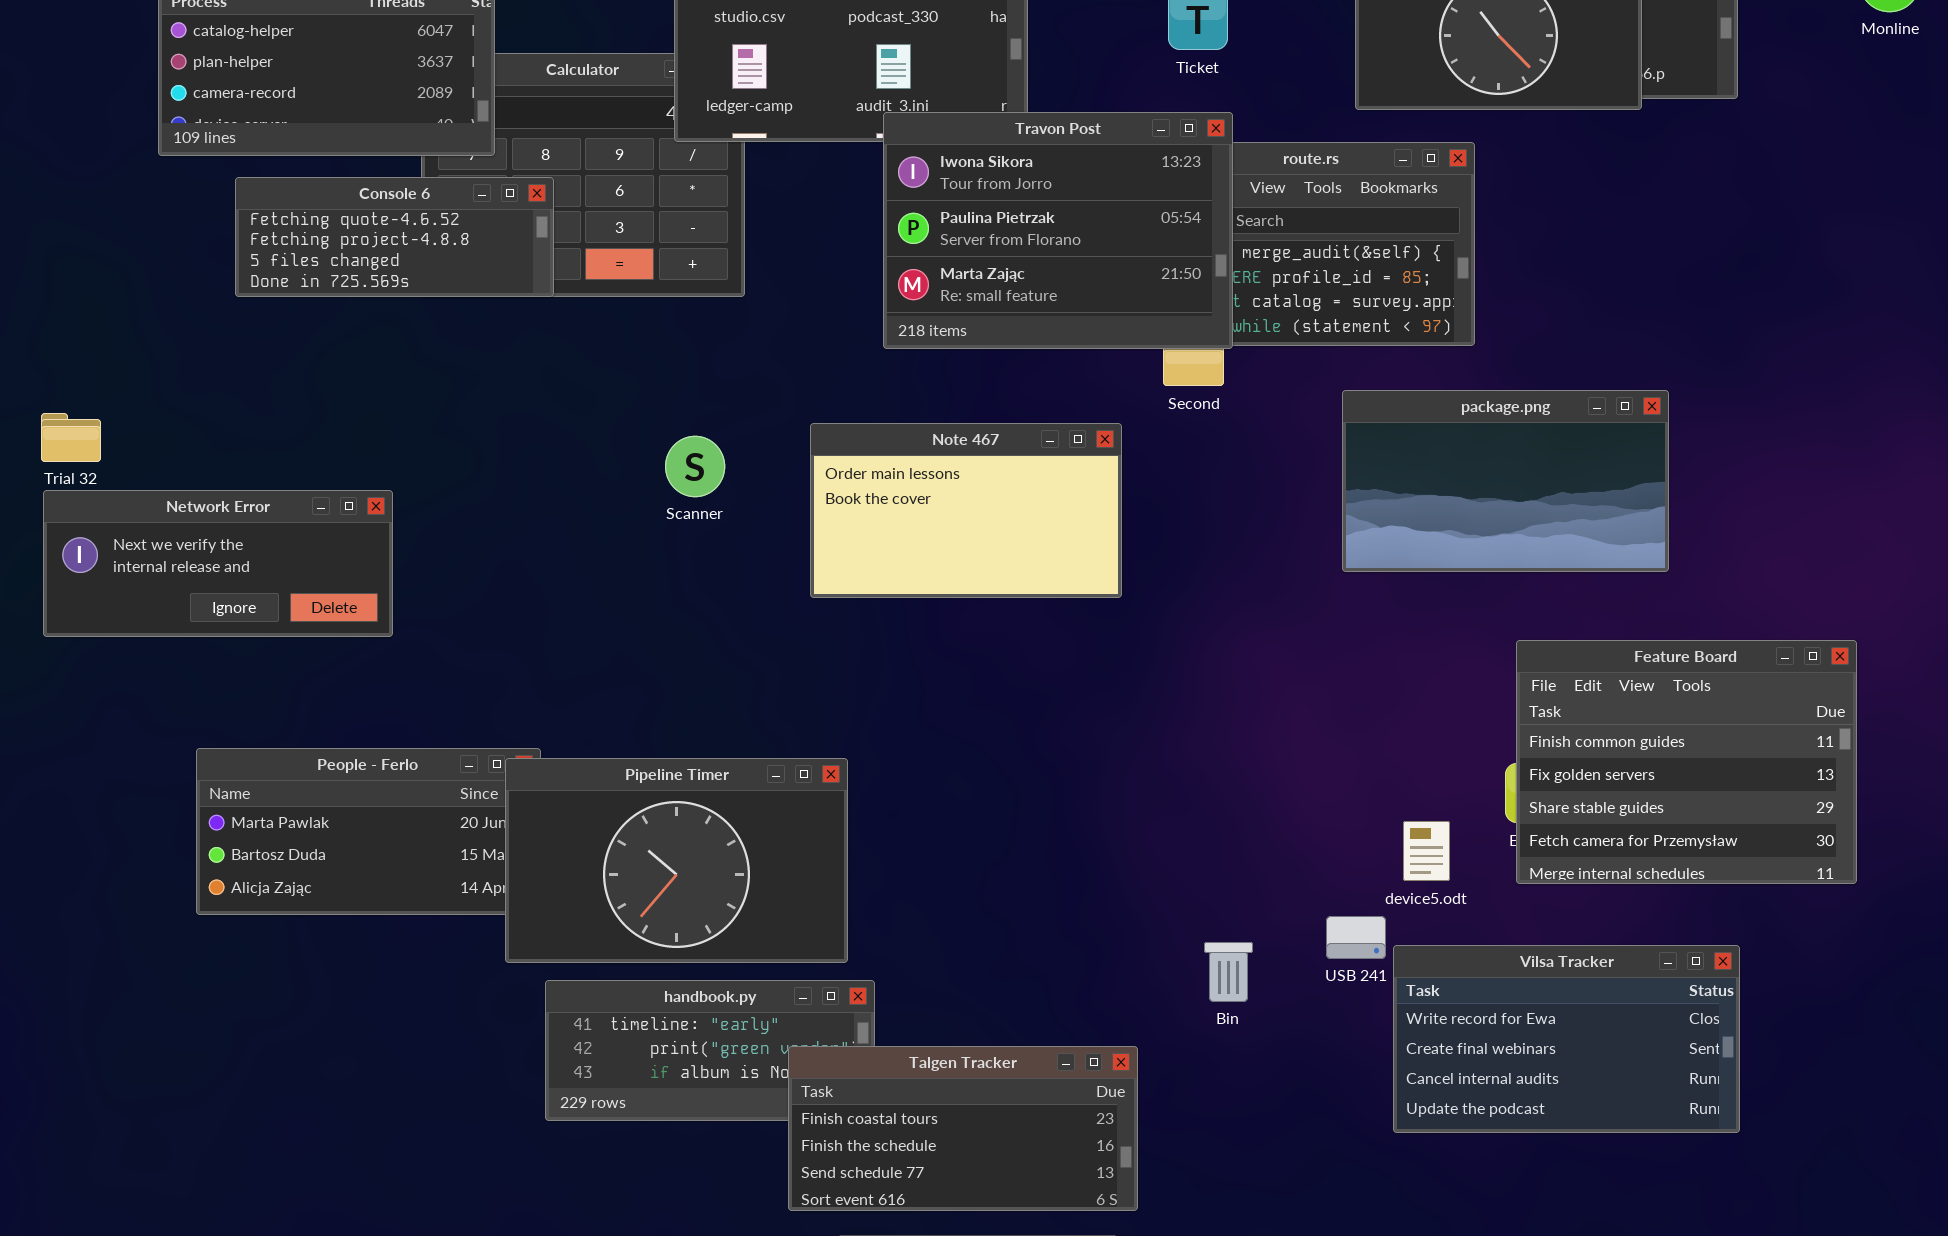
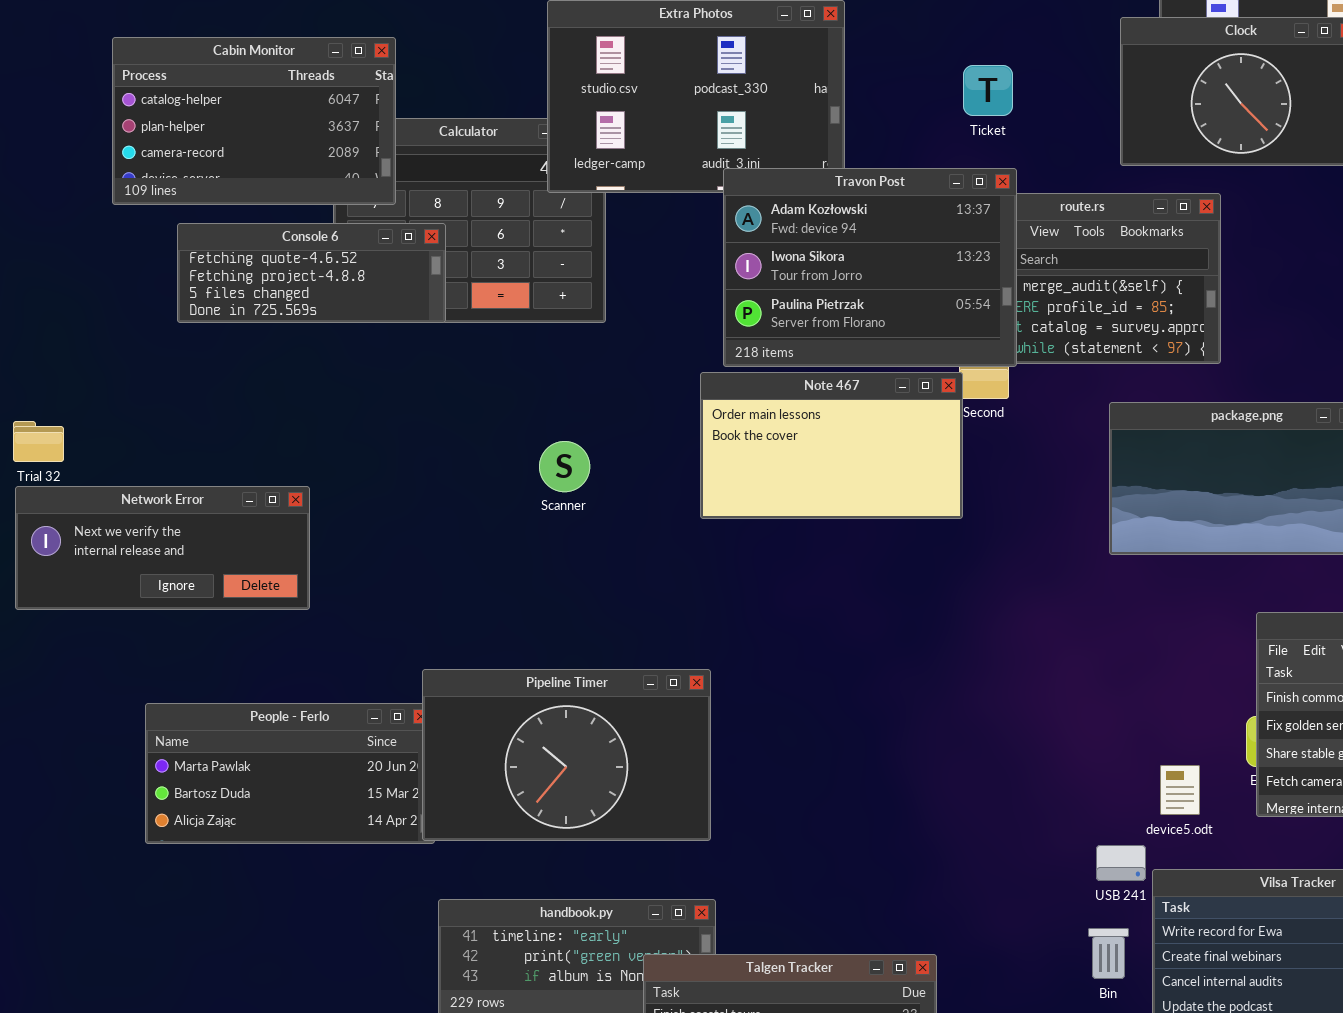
Travon Post: [883,112,1233,349] -> [723,168,1017,367], scrolled up 1 row
Note 467: [810,423,1122,598] -> [700,372,963,519], moved
Pipeline Timer: [505,758,848,963] -> [422,669,711,841], moved
Bin: [1204,942,1253,1002] -> [1088,928,1129,979], moved

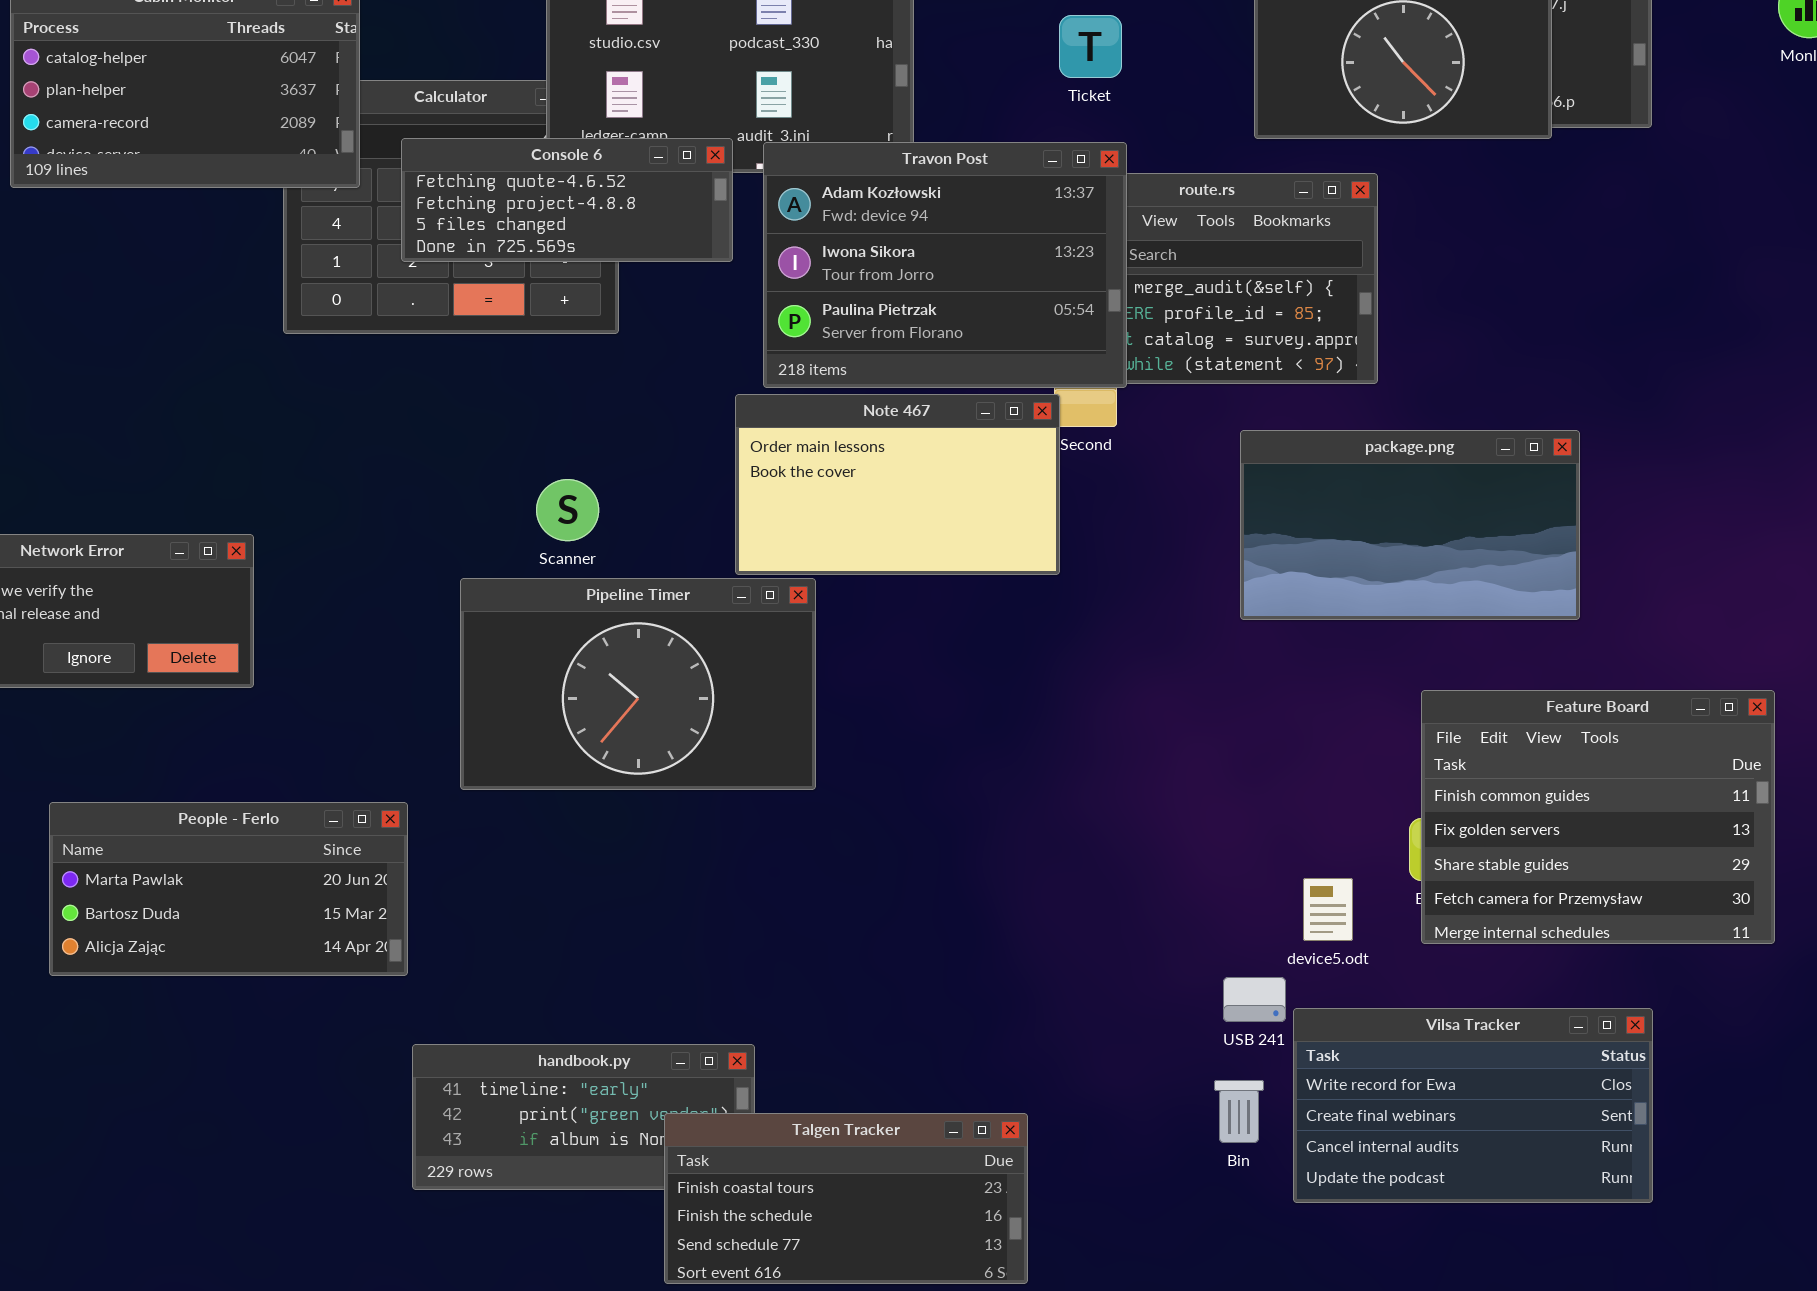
Console 6: [177,223,446,323] -> [401,138,733,262], moved
Pipeline Timer: [422,669,711,841] -> [460,578,816,790], moved

